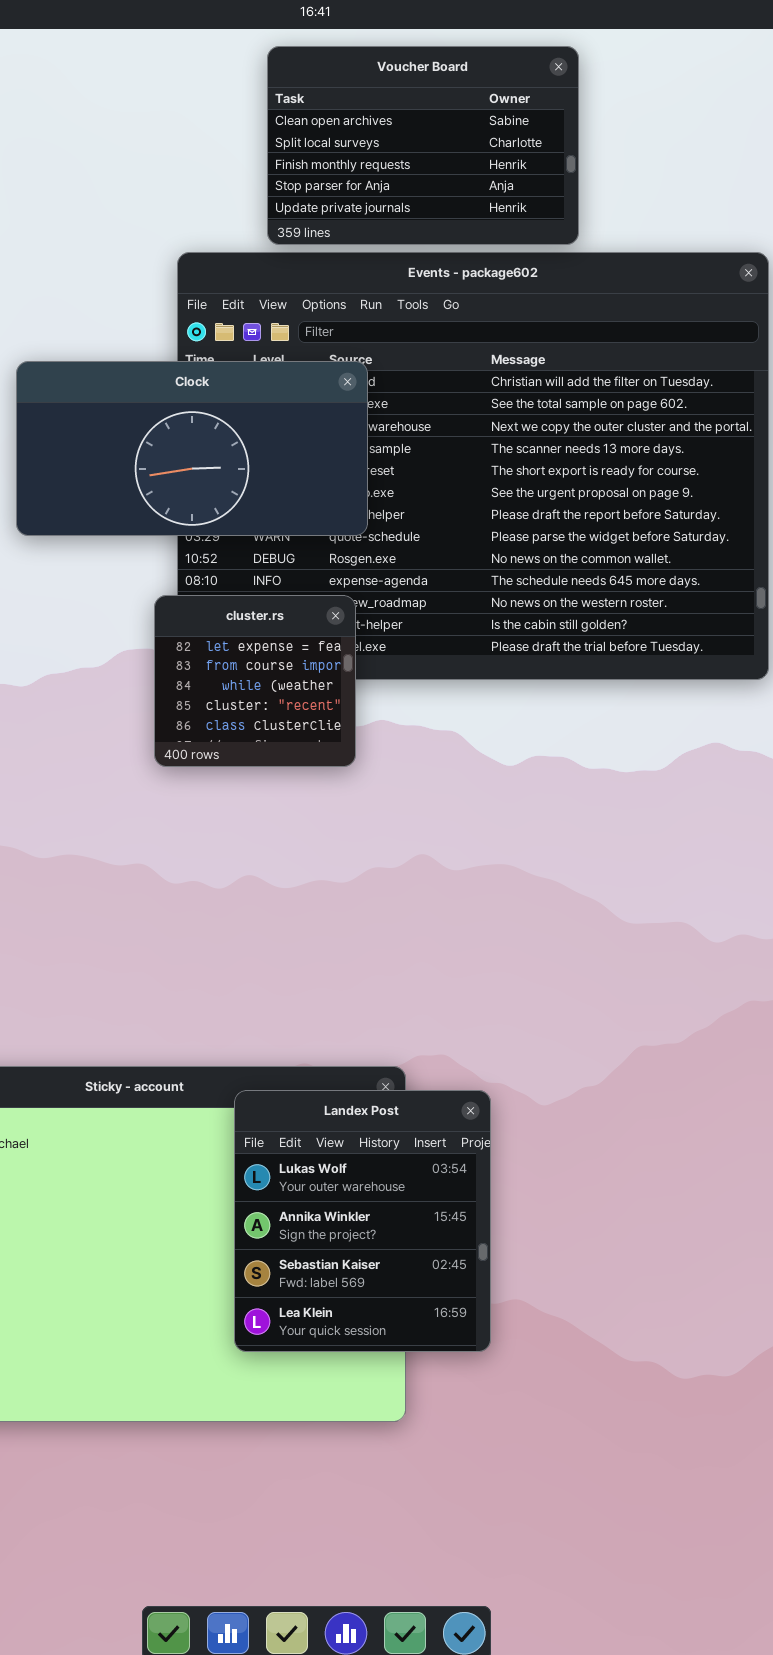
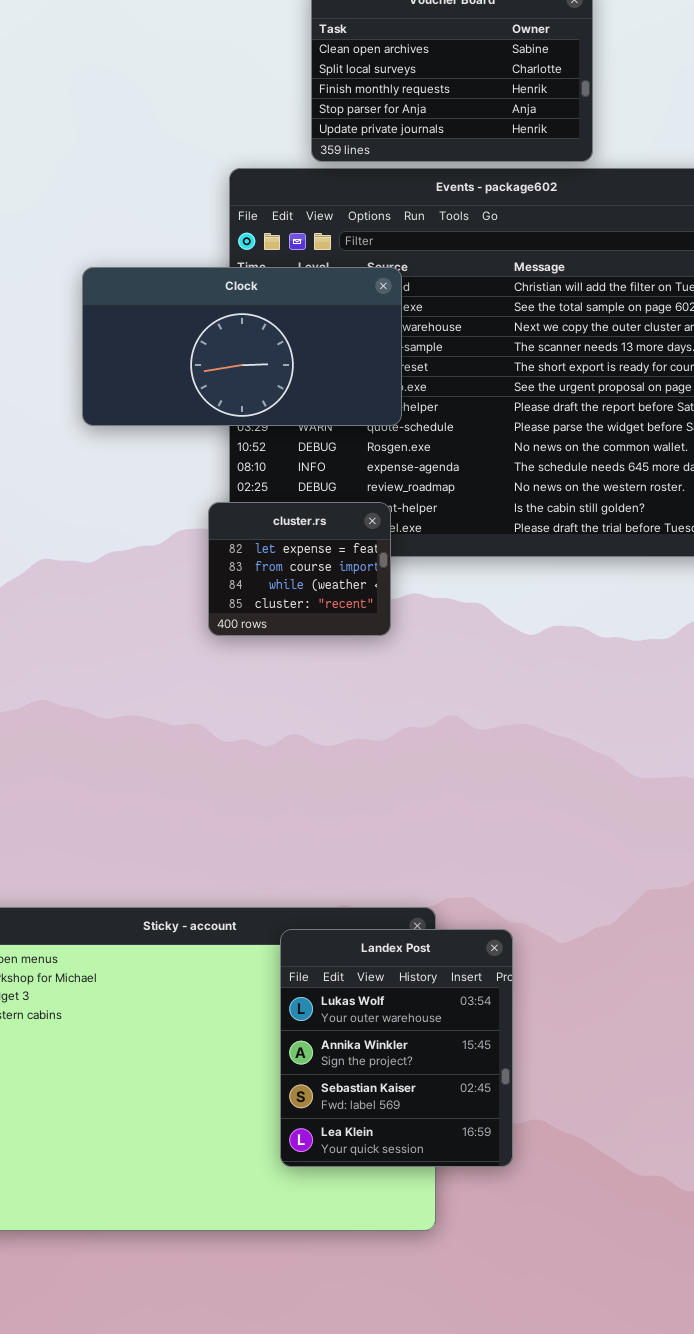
cluster.rs: [154,595,356,767] -> [208,502,391,636], resized

